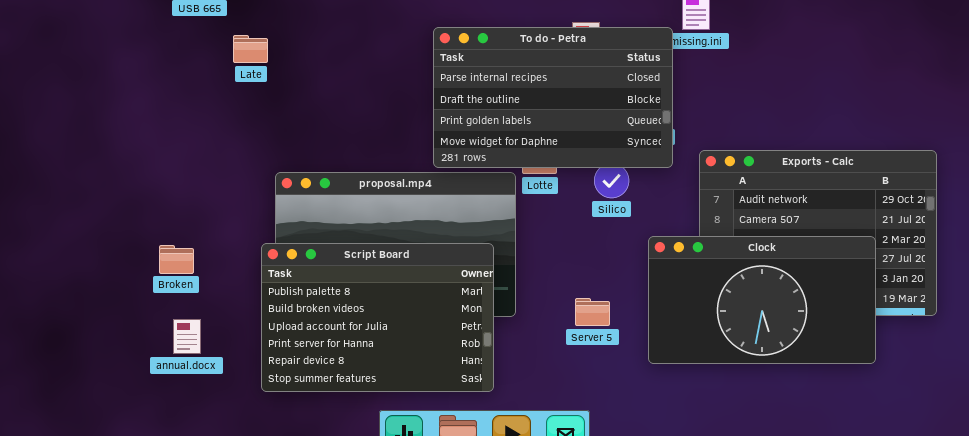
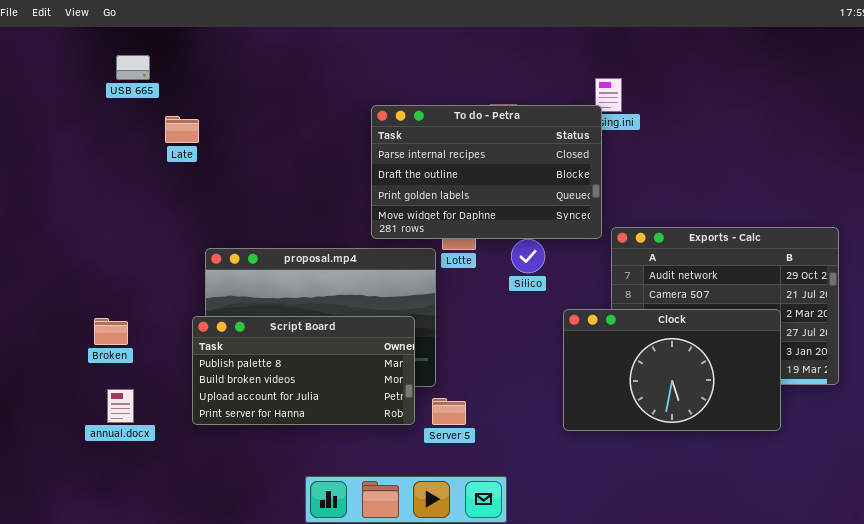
To do - Petra: [433,27,673,168] -> [371,105,602,239], moved
Script Board: [261,243,494,392] -> [192,316,415,425], resized
Server 5: [575,298,610,326] -> [432,398,466,425], moved

